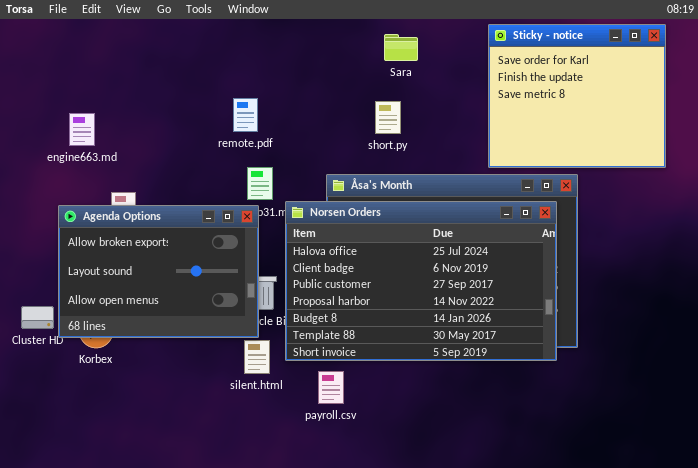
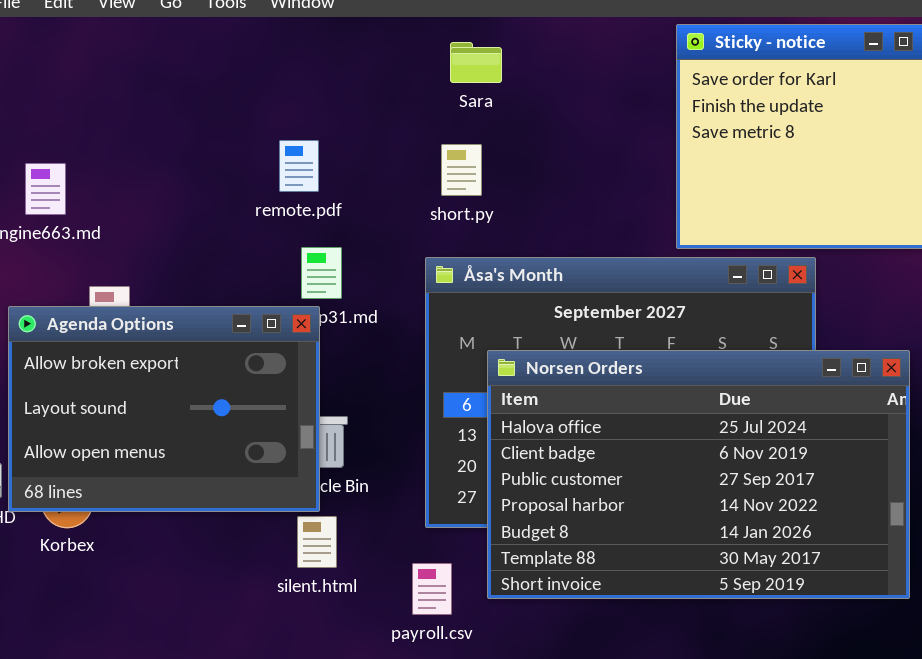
Sara: [384,34,418,61] -> [450,42,502,83], moved
short.py: [375,101,401,134] -> [441,144,482,196], moved
Norsen Orders: [285,201,557,361] -> [487,350,910,599], moved

